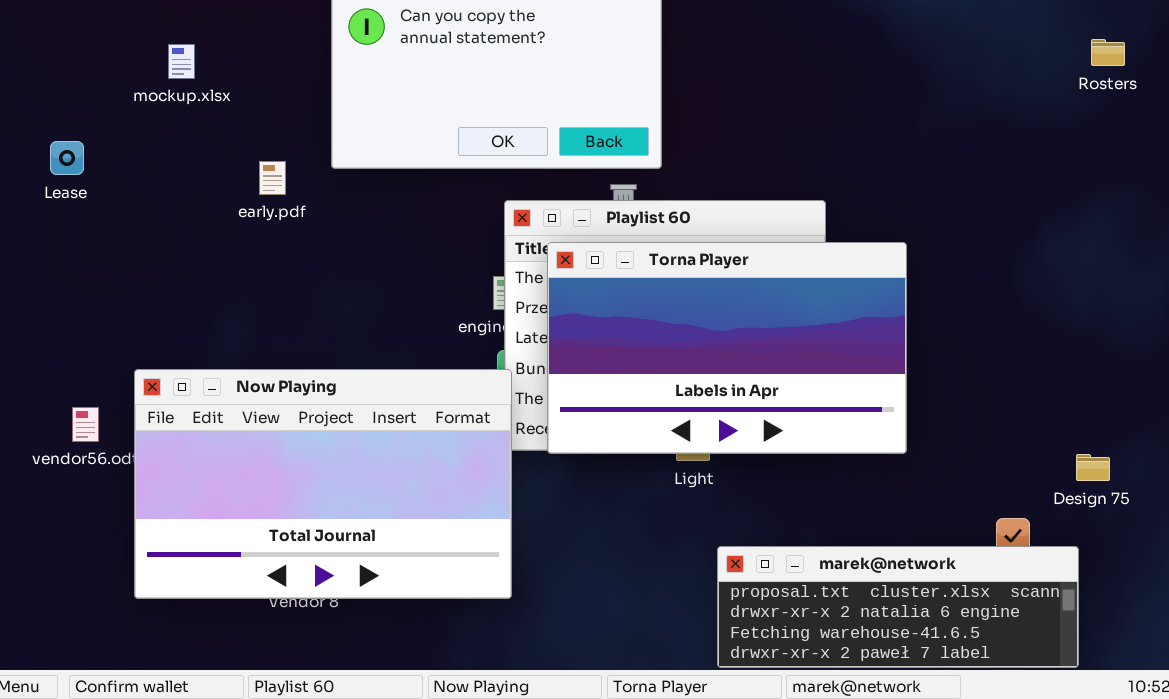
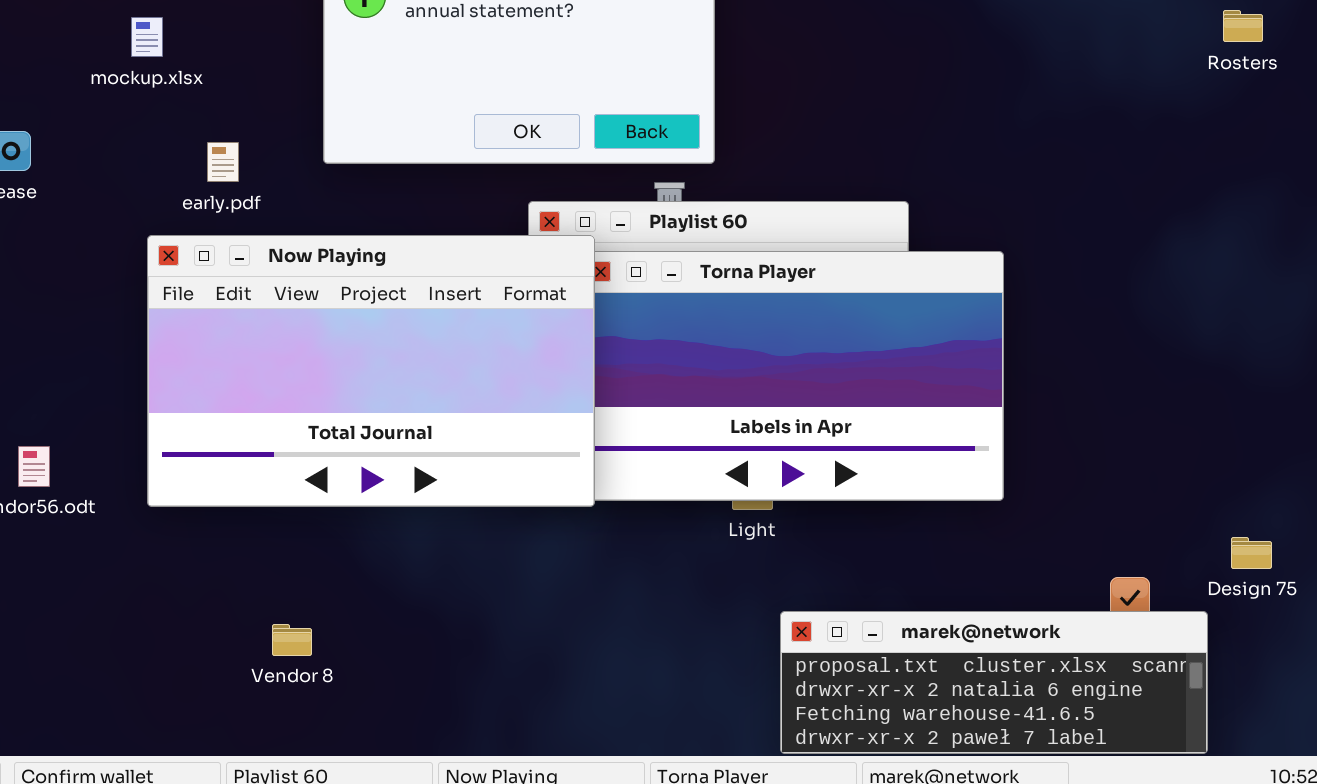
early.pdf: [259,161,286,195] -> [207,142,239,182], moved
Now Playing: [134,369,512,599] -> [147,235,595,507], moved
Design 75: [1076,454,1110,481] -> [1231,537,1272,569], moved

